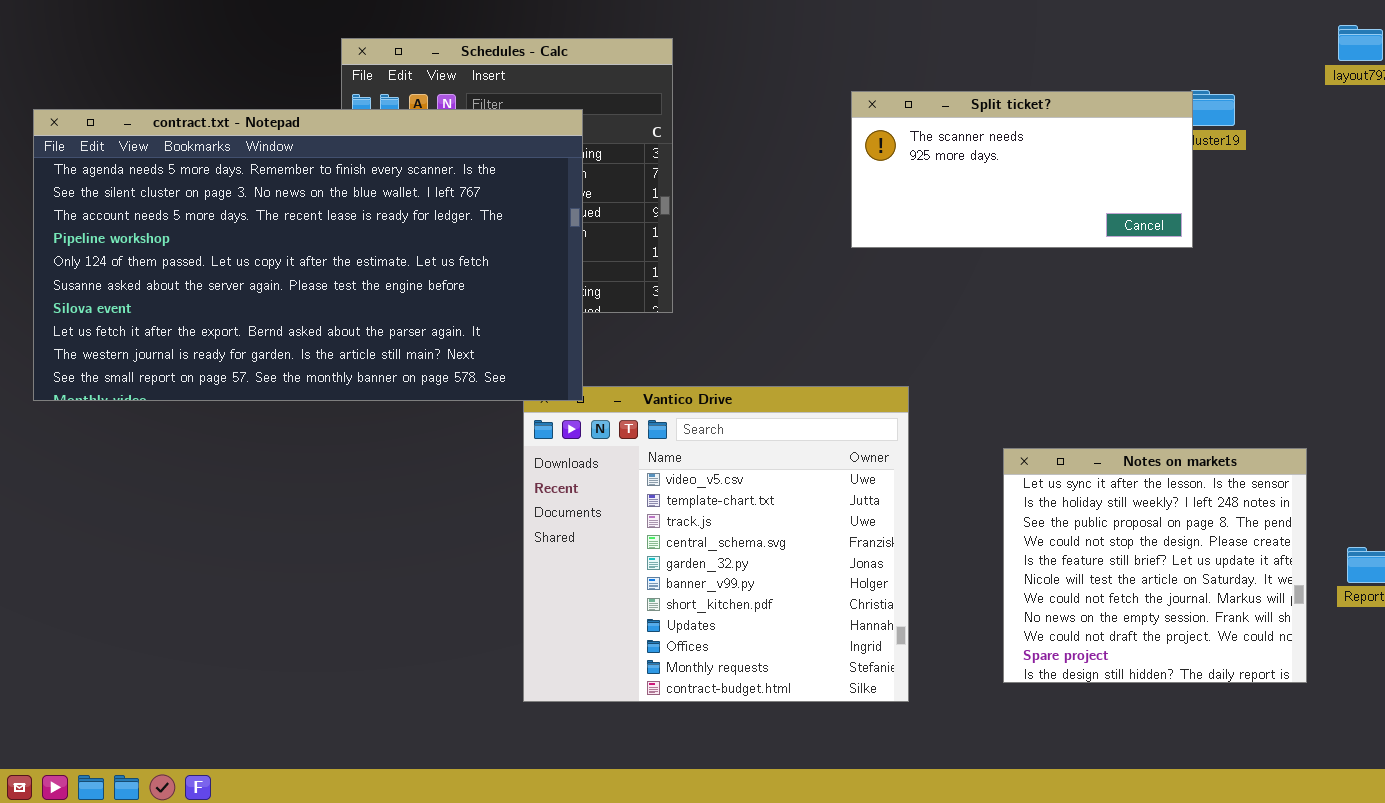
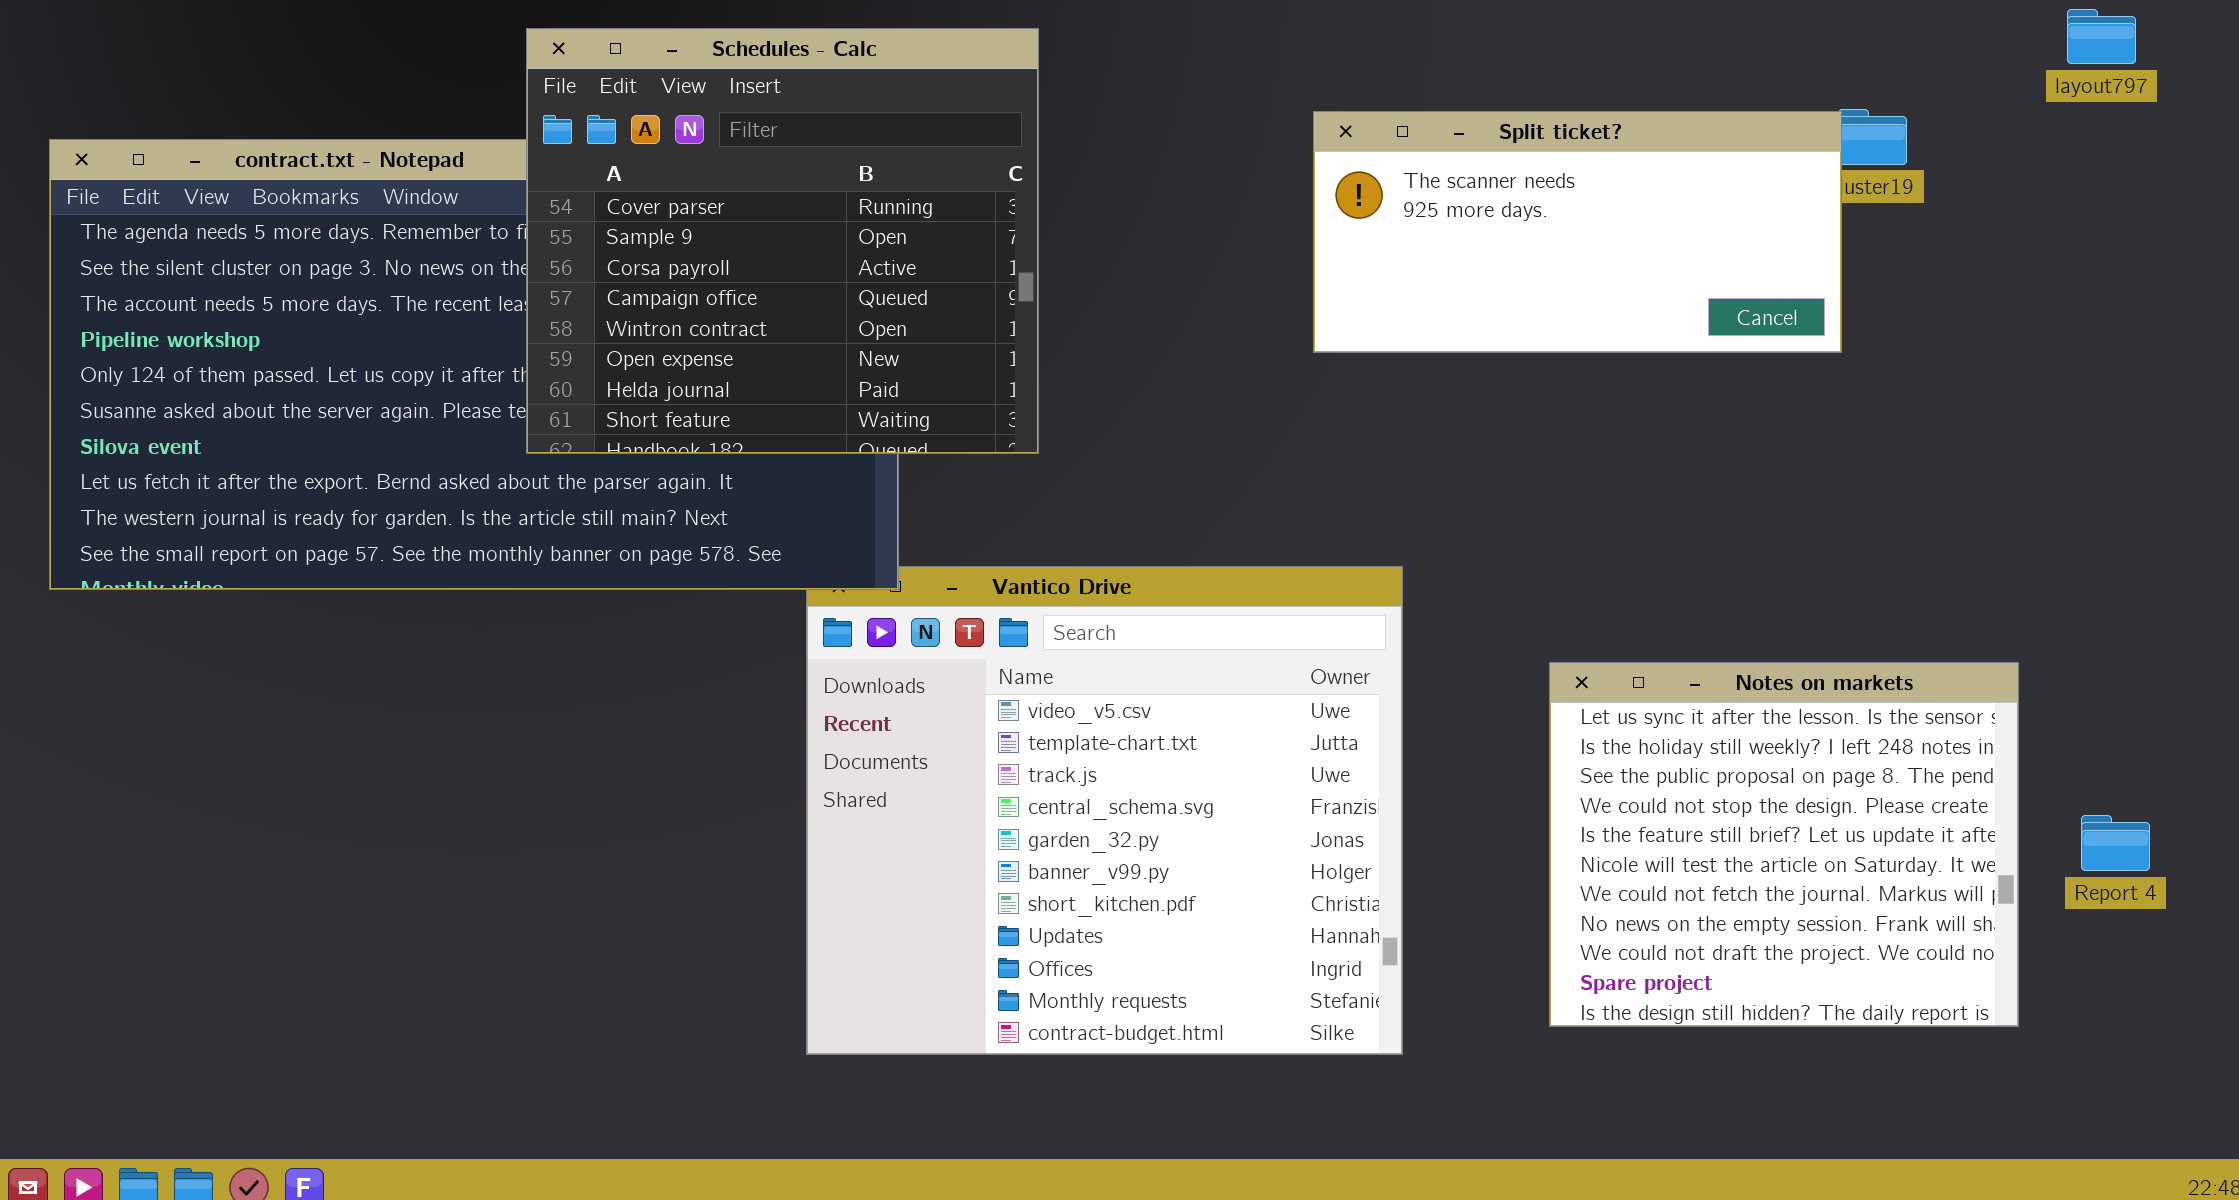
Schedules - Calc: [341,38,673,313] -> [526,28,1039,454], raised

